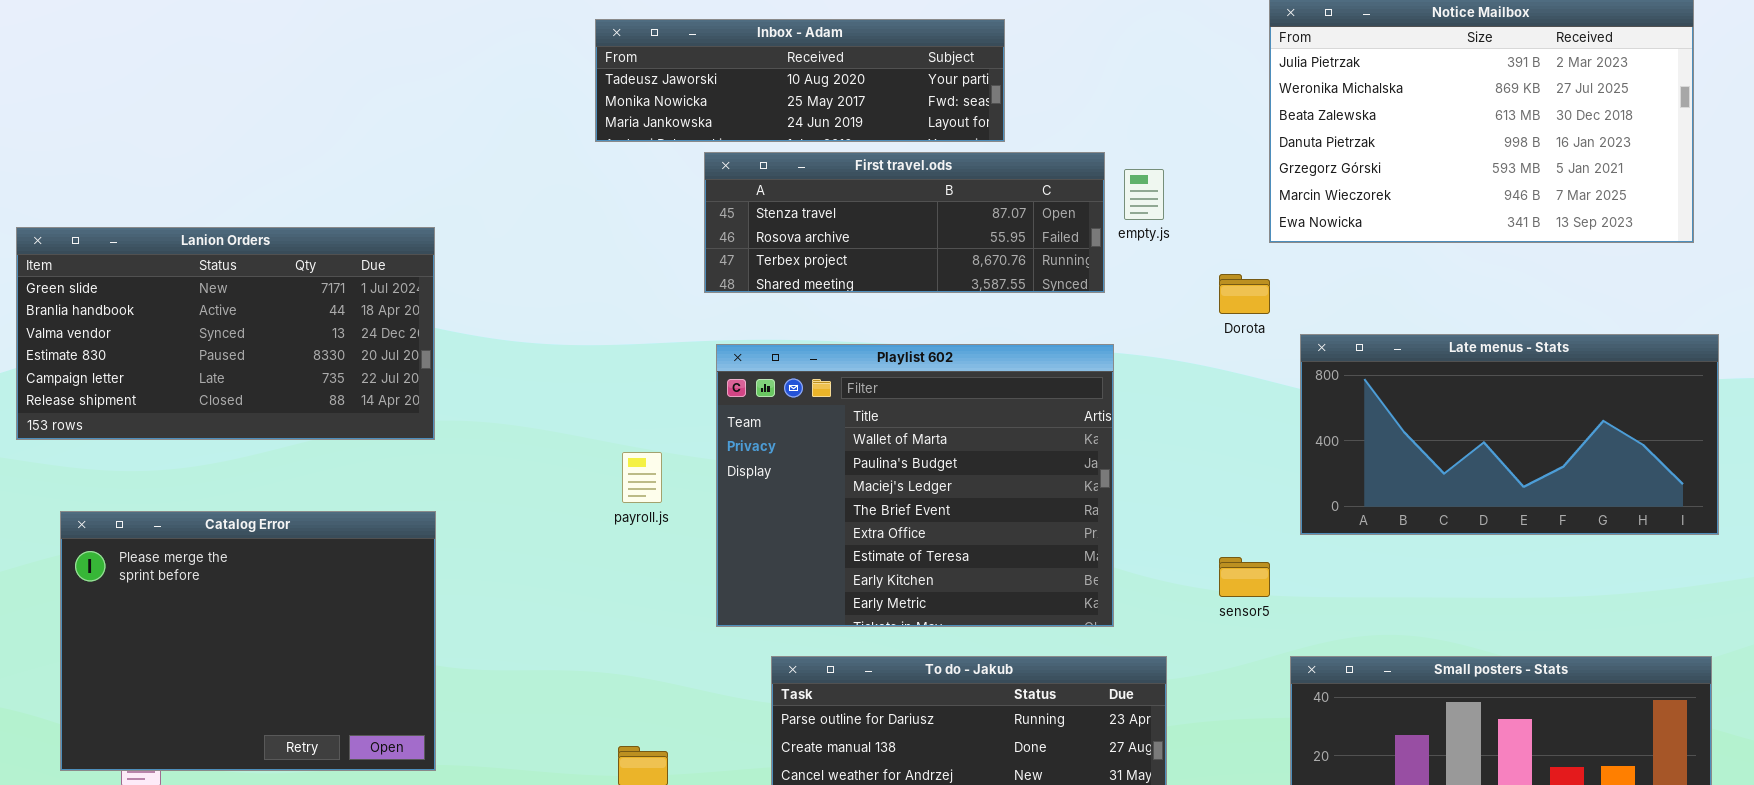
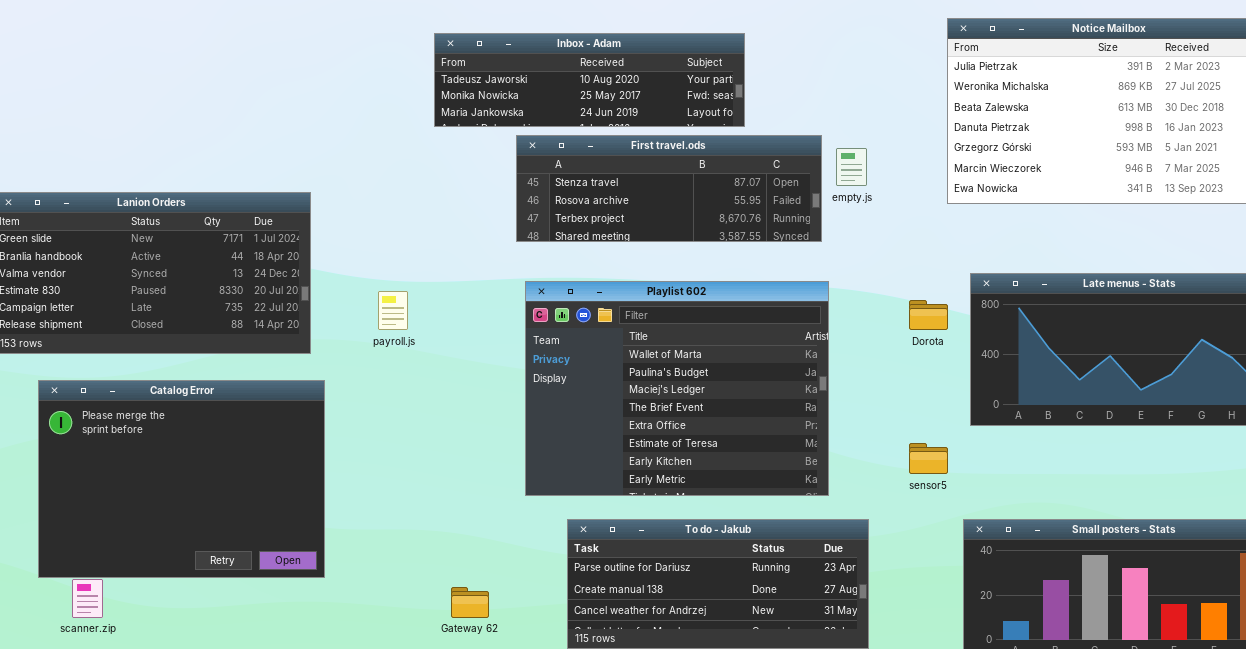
Dorota: [1219,274,1270,314] -> [909,300,948,330], moved
payroll.js: [622,452,662,503] -> [378,291,408,330], moved
Catalog Error: [60,511,436,771] -> [38,380,325,578], moved

